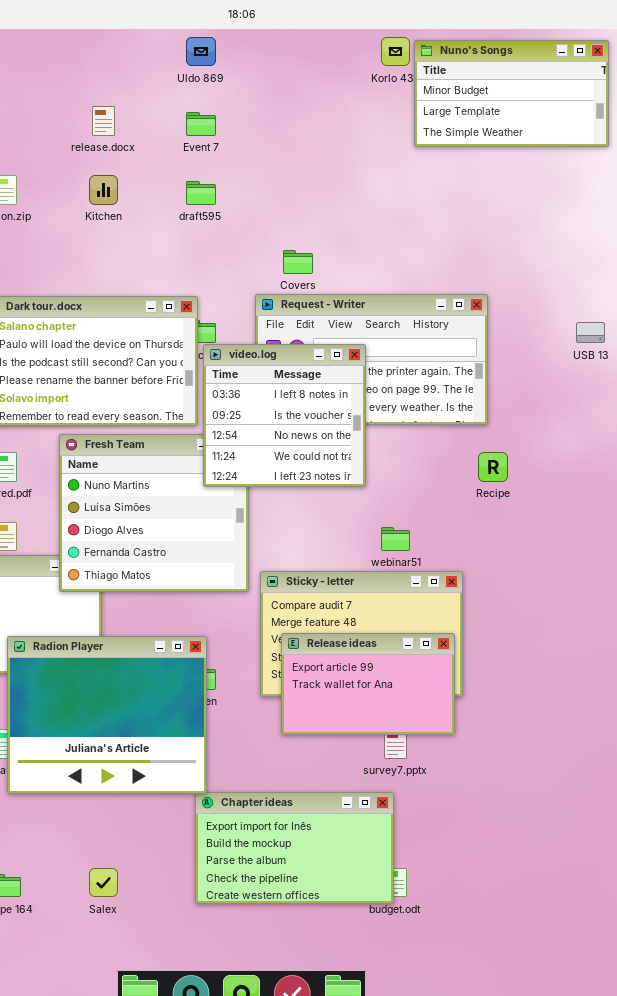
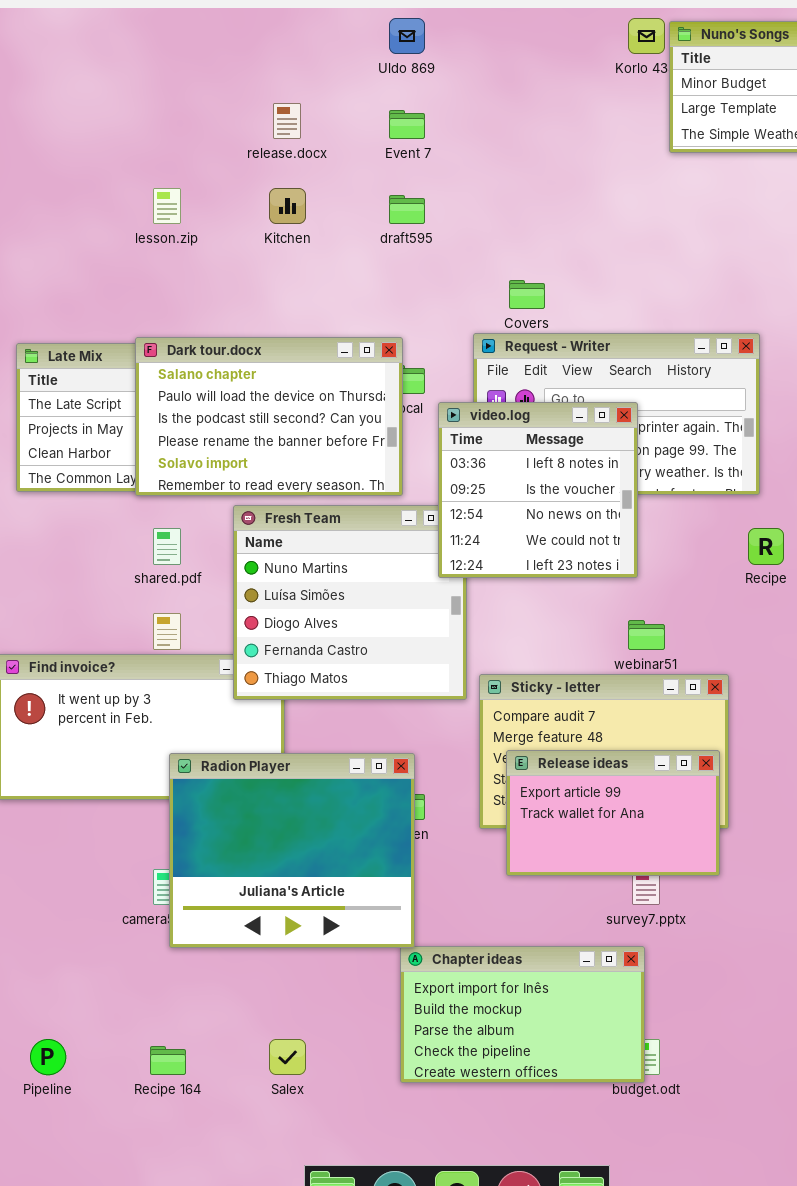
video.log: [203,344,366,487] -> [438,402,638,578], moved

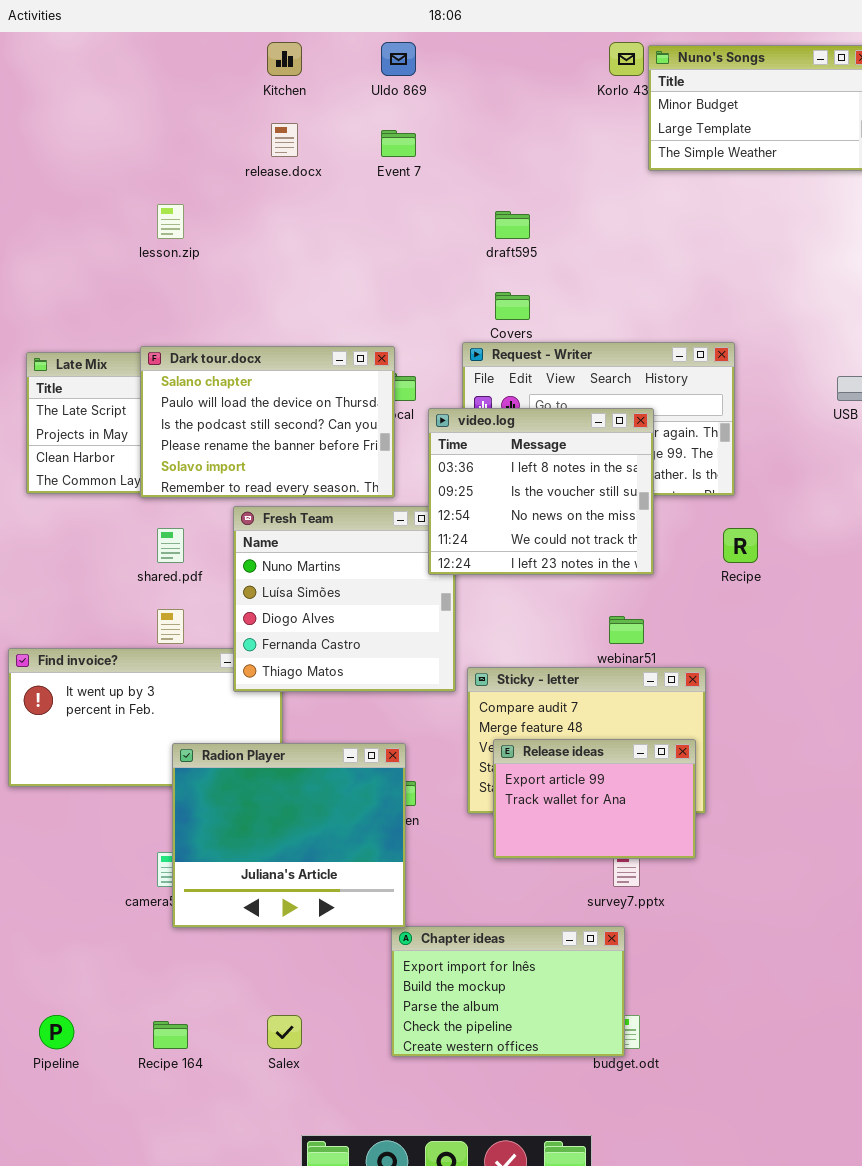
Kitchen: [269,188,306,224] -> [267,42,302,76], moved
draft595: [389,195,425,224] -> [495,211,530,239], moved
video.log: [438,402,638,578] -> [428,408,654,575], resized

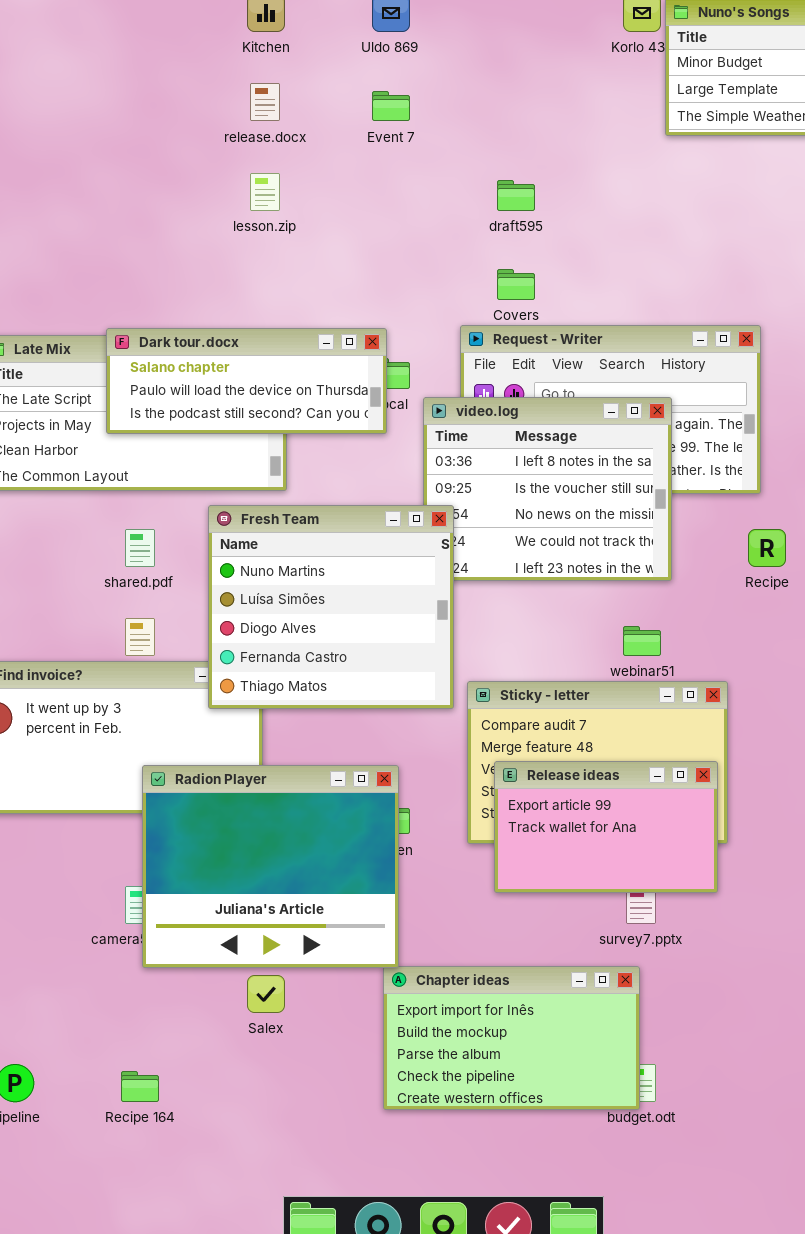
lesson.zip: [157,204,184,239] -> [250,173,280,211], moved
Dark tour.docx: [140,346,395,498] -> [106,328,387,434], resized
Fresh Team: [233,506,456,692] -> [208,505,454,709], raised
Salex: [267,1015,302,1049] -> [247,975,285,1013], moved

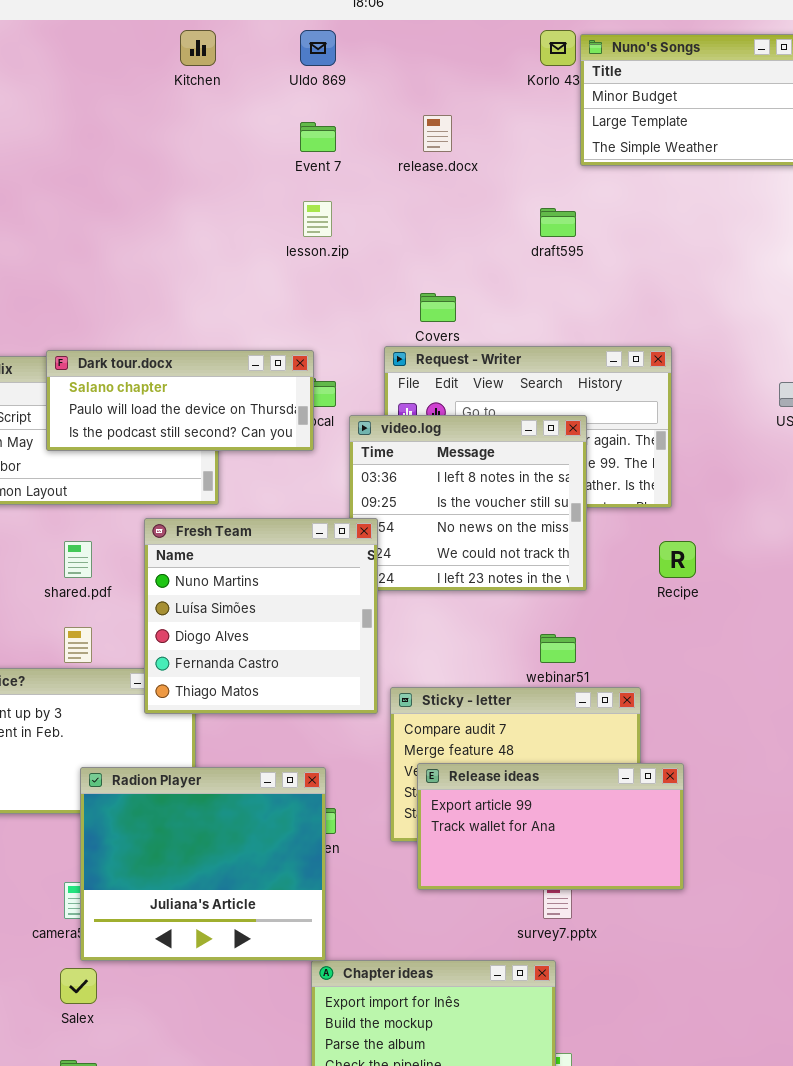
release.docx: [250,83,280,121] -> [423,115,452,152], moved
lesson.zip: [250,173,280,211] -> [303,201,332,237], moved
draft595: [497,180,535,211] -> [540,208,576,237], moved
Release ideas: [494,761,718,893] -> [417,763,684,890], resized
Salex: [247,975,285,1013] -> [60,968,97,1004], moved

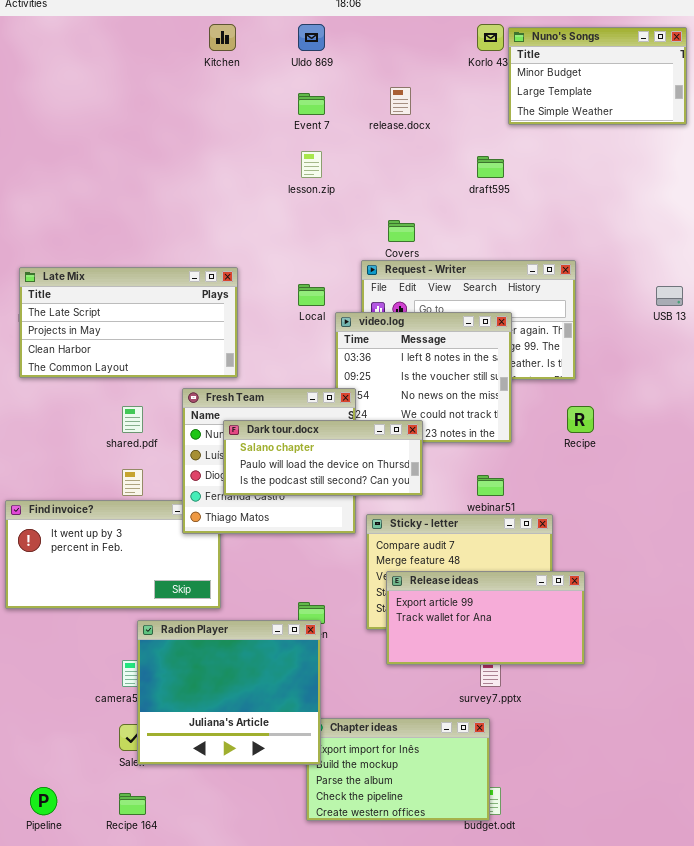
Dark tour.docx: [46,350,314,451] -> [223,420,423,496], moved
Radion Player: [80,767,326,961] -> [137,620,321,765], moved

